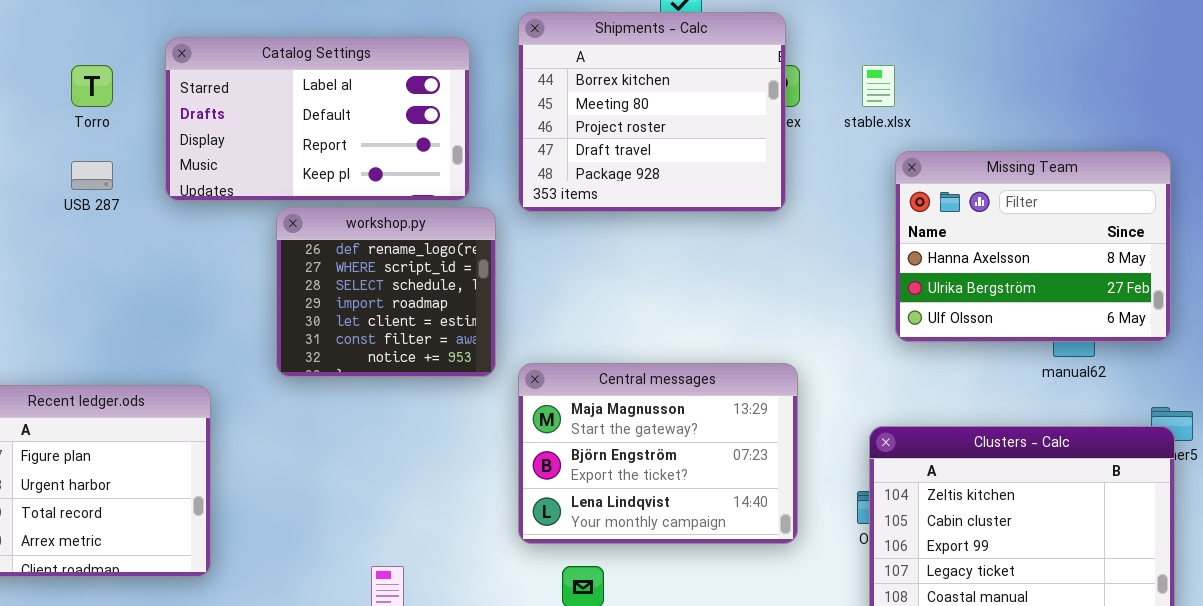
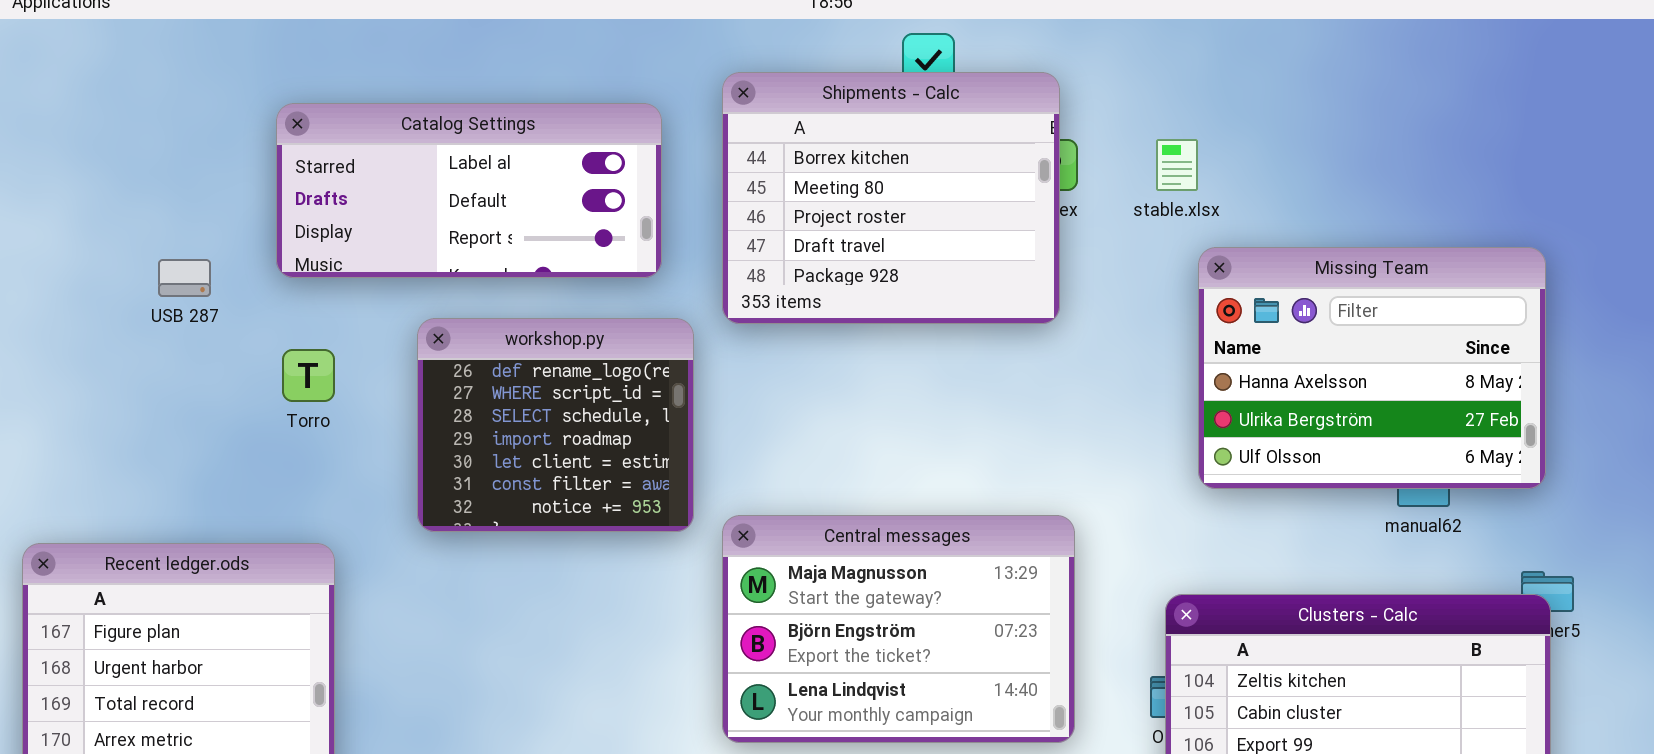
Catalog Settings: [165,37,470,201] -> [276,103,662,278], resized
Torro: [71,65,113,107] -> [282,349,335,402], moved

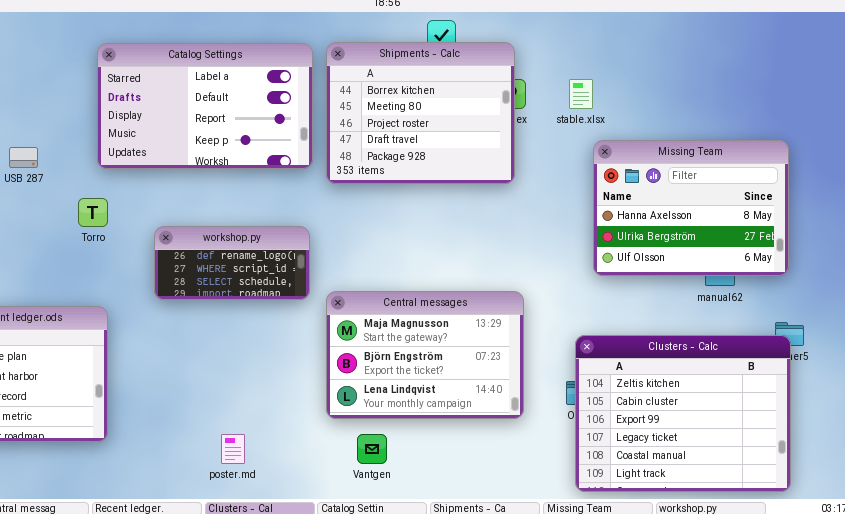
Catalog Settings: [276,103,662,278] -> [97,43,313,169], moved, resized
workshop.py: [417,318,694,532] -> [154,226,310,300], resized

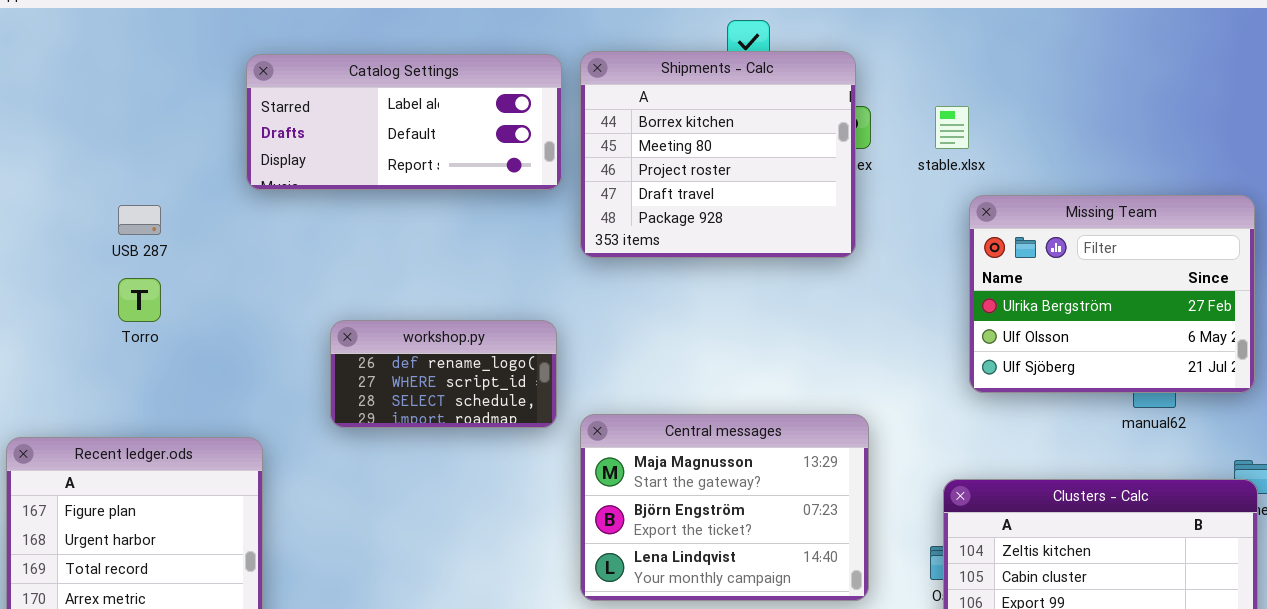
Catalog Settings: [97,43,313,169] -> [246,54,562,190], resized
Missing Team: [593,140,789,276] -> [969,195,1255,393], scrolled down 1 row
Torro: [78,198,108,227] -> [118,278,161,322], moved

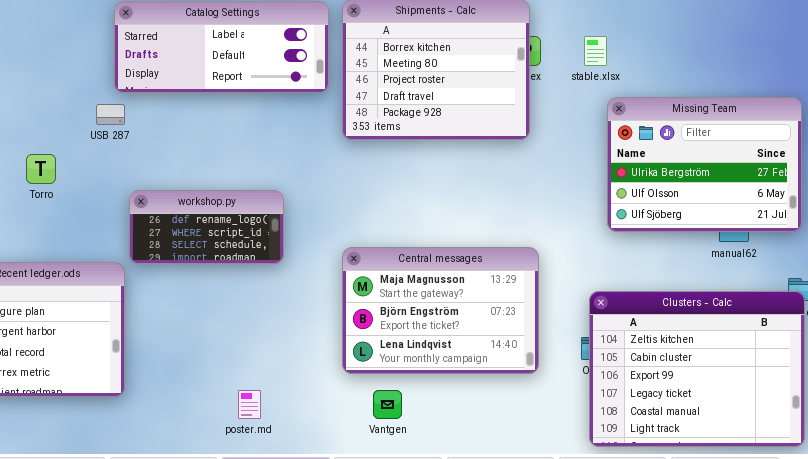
USB 287: [118,205,161,235] -> [96,104,125,125], moved
workshop.py: [330,320,557,428] -> [129,190,284,264], moved

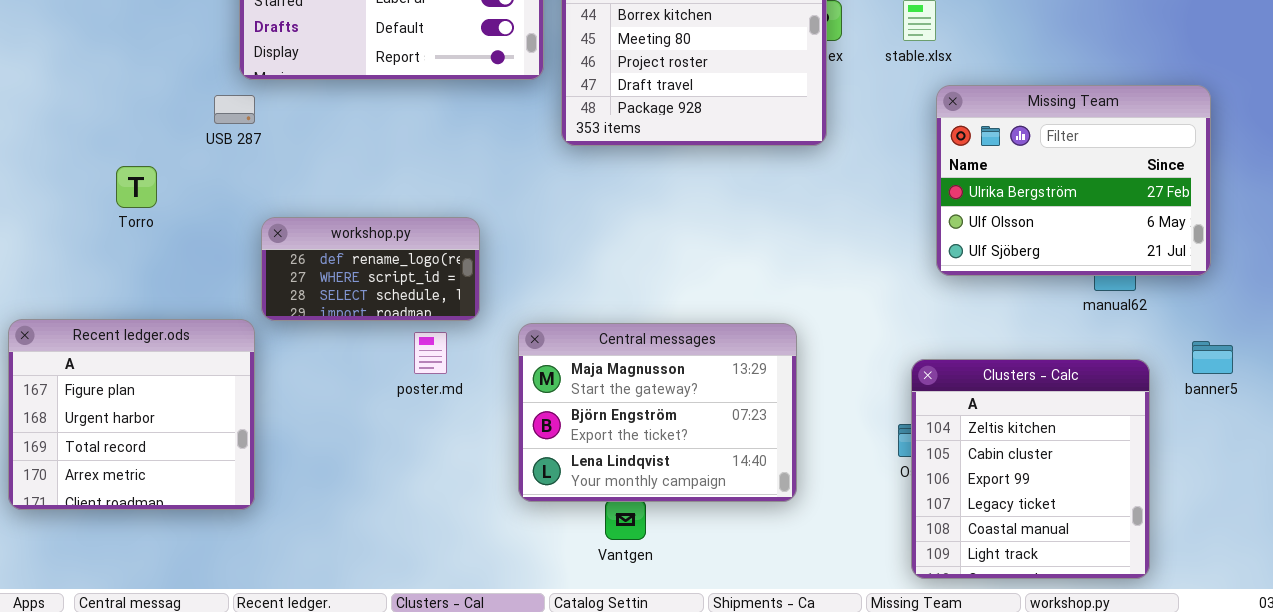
Central messages: [342,247,539,374] -> [518,323,797,502], moved
Clusters - Calc: [589,291,805,447] -> [911,359,1150,579], resized
poster.md: [238,390,261,419] -> [414,332,447,374], moved

